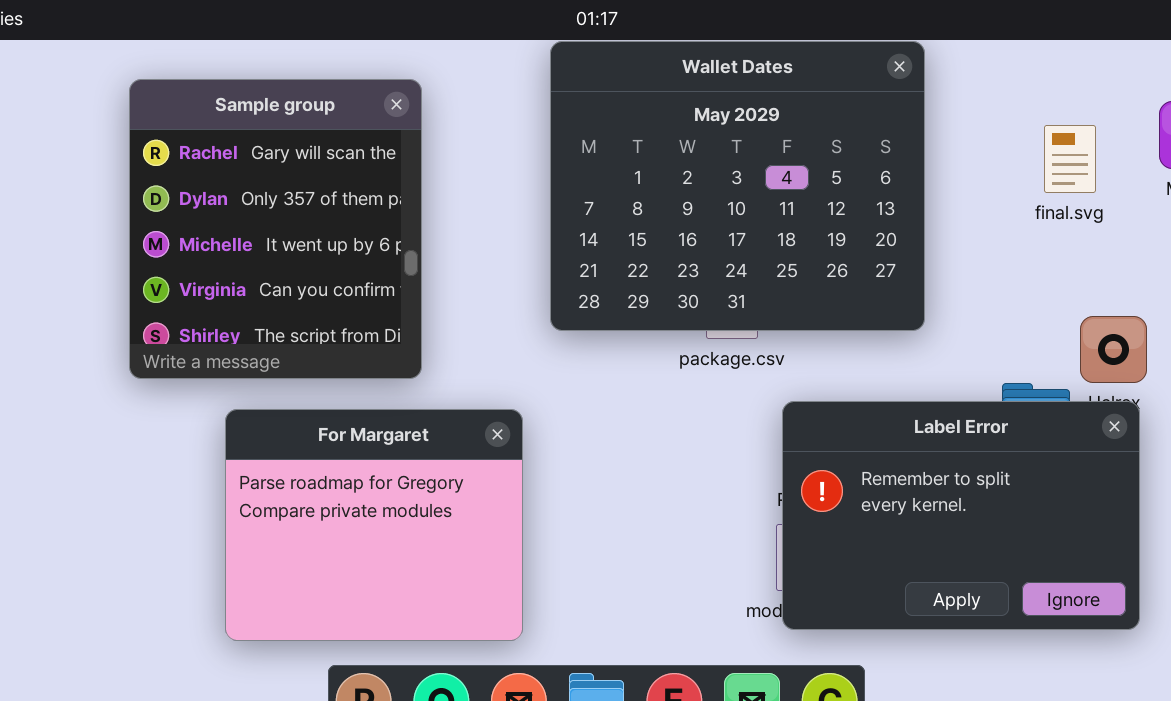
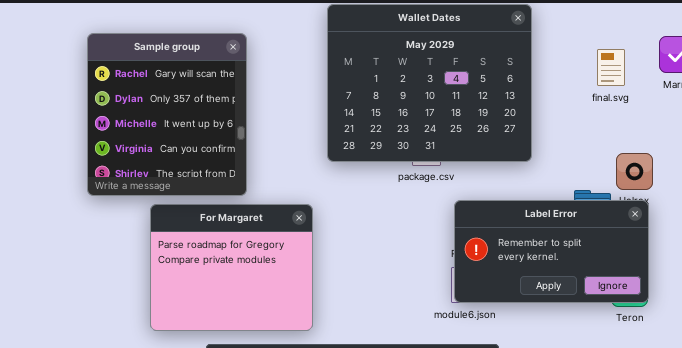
Sample group: [129,79,422,379] -> [87,33,247,196], moved
Label Error: [782,401,1140,630] -> [454,200,649,303], resized

